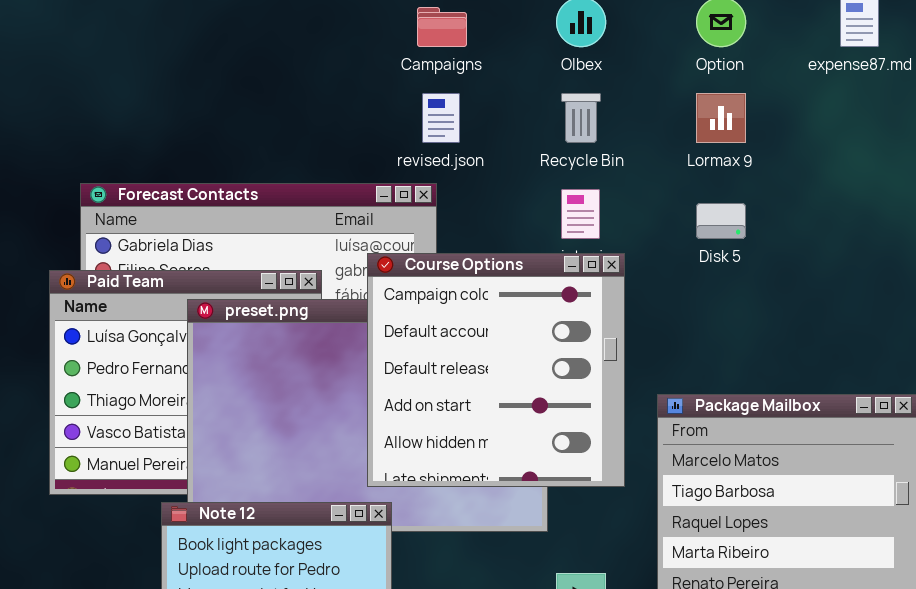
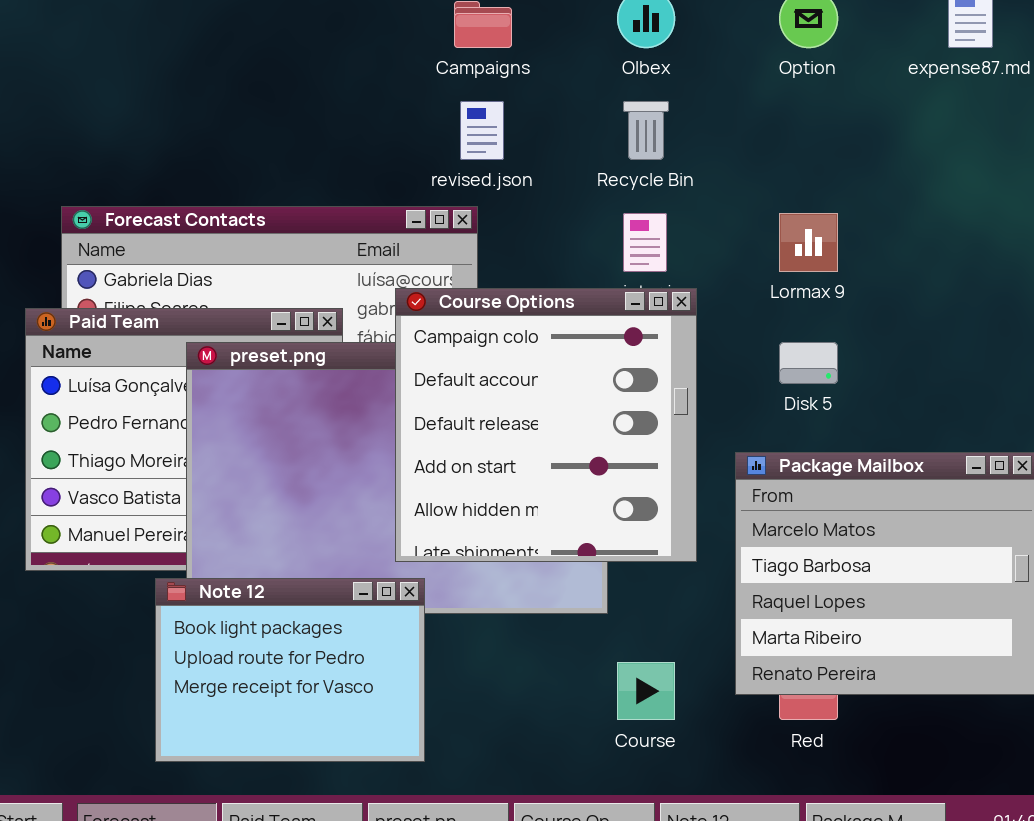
Lormax 9: [696,93,746,143] -> [779,213,838,272], moved
Disk 5: [696,203,746,239] -> [779,342,838,384], moved

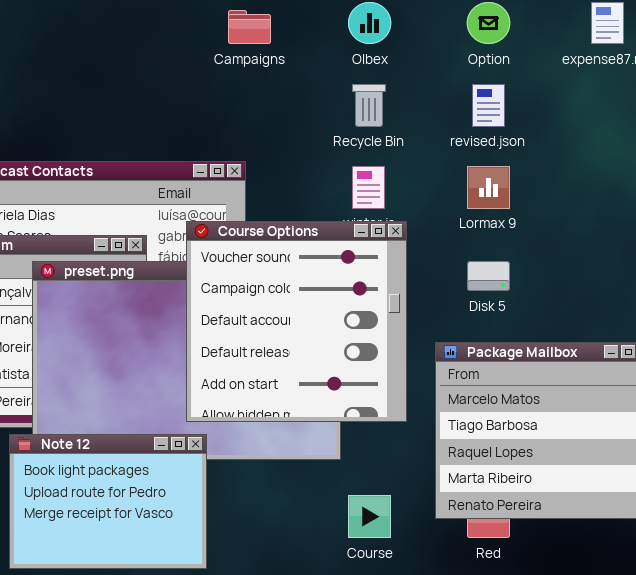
revised.json: [460,101,504,160] -> [472,84,505,127], moved
Course Options: [395,288,697,562] -> [186,221,407,422], scrolled up 1 row

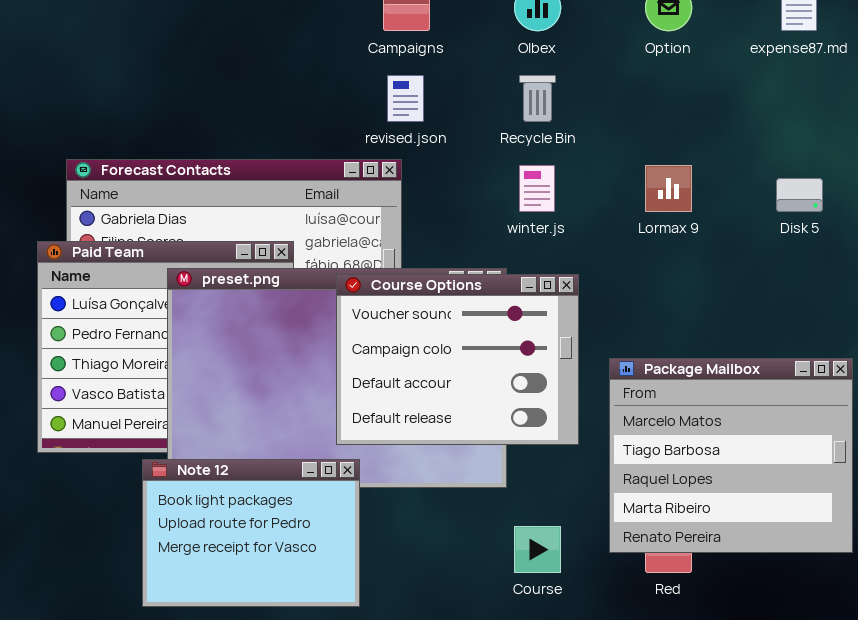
revised.json: [472,84,505,127] -> [387,75,424,122], moved
Course Options: [186,221,407,422] -> [336,274,579,445], resized
Disk 5: [467,261,510,291] -> [776,178,823,212], moved

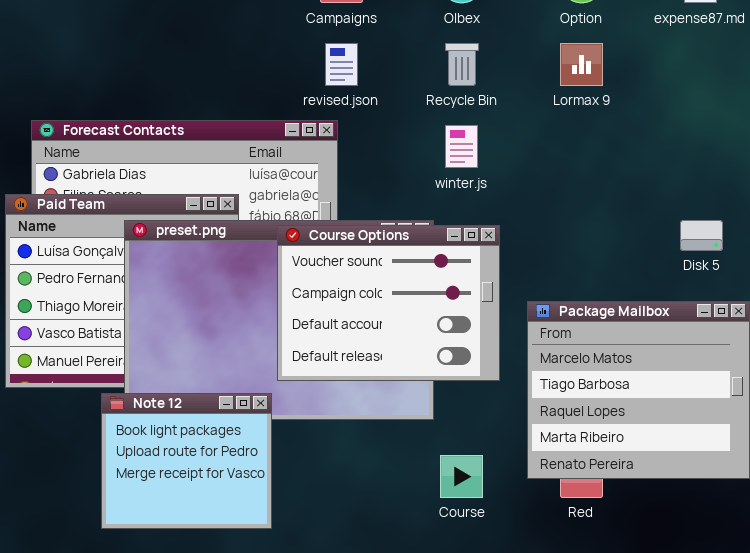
Lormax 9: [645,165,692,212] -> [560,43,603,86], moved
Disk 5: [776,178,823,212] -> [680,220,723,251], moved
Note 12: [142,459,360,607] -> [101,393,272,529], resized

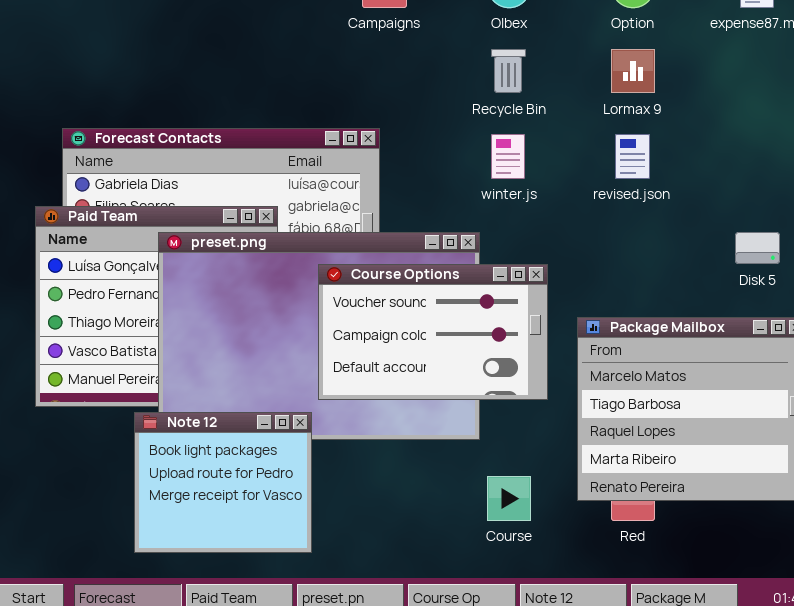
revised.json: [325,43,358,86] -> [615,134,650,179], moved
Course Options: [277,225,500,381] -> [318,264,548,400], resized

